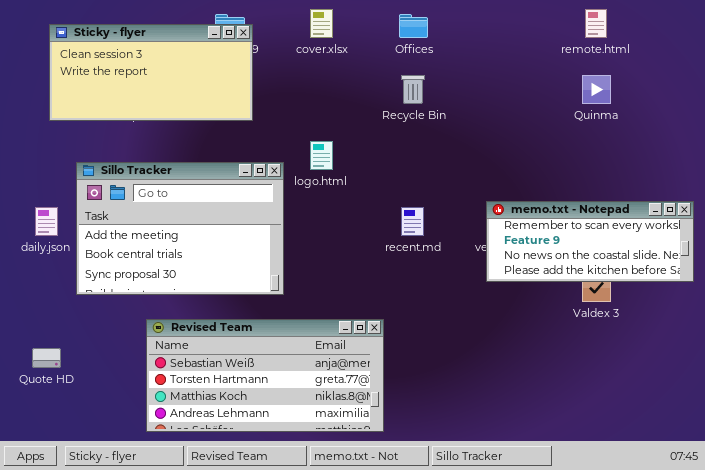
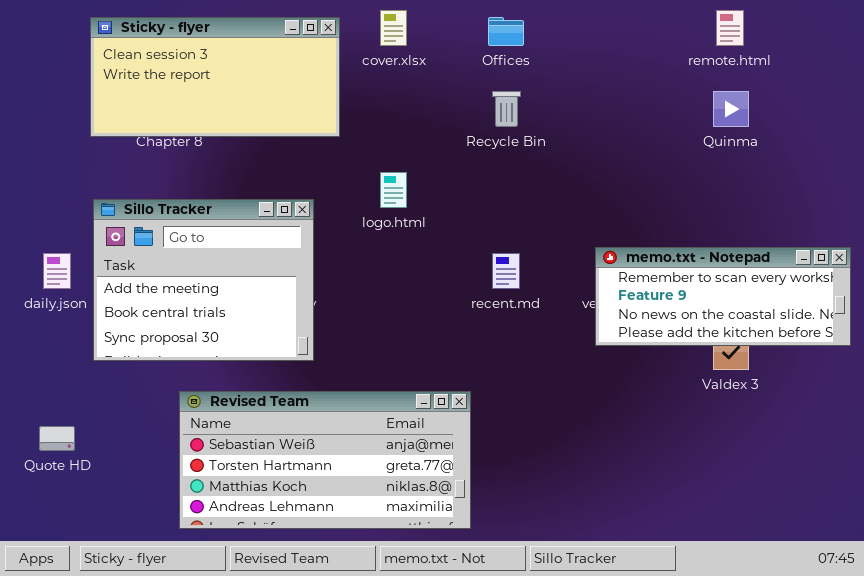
Sticky - flyer: [49,24,253,121] -> [90,17,340,137], moved
Sillo Tracker: [76,162,284,295] -> [93,199,314,361], resized

